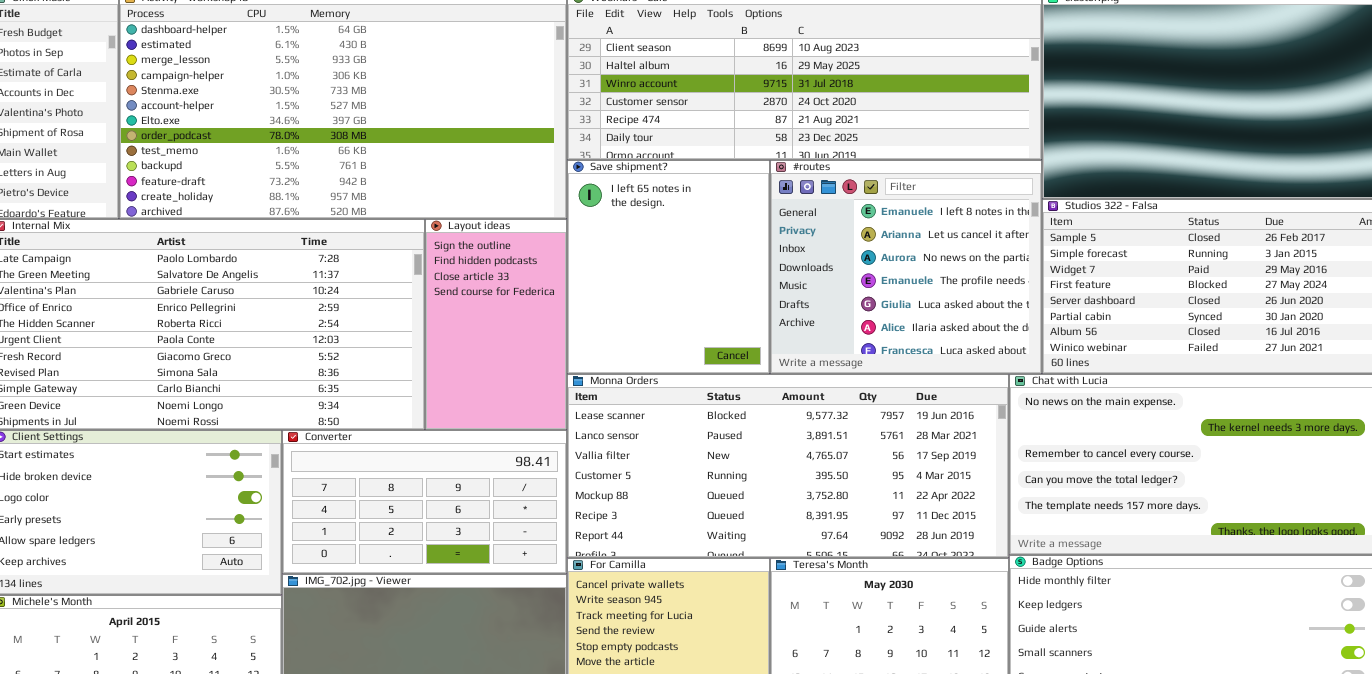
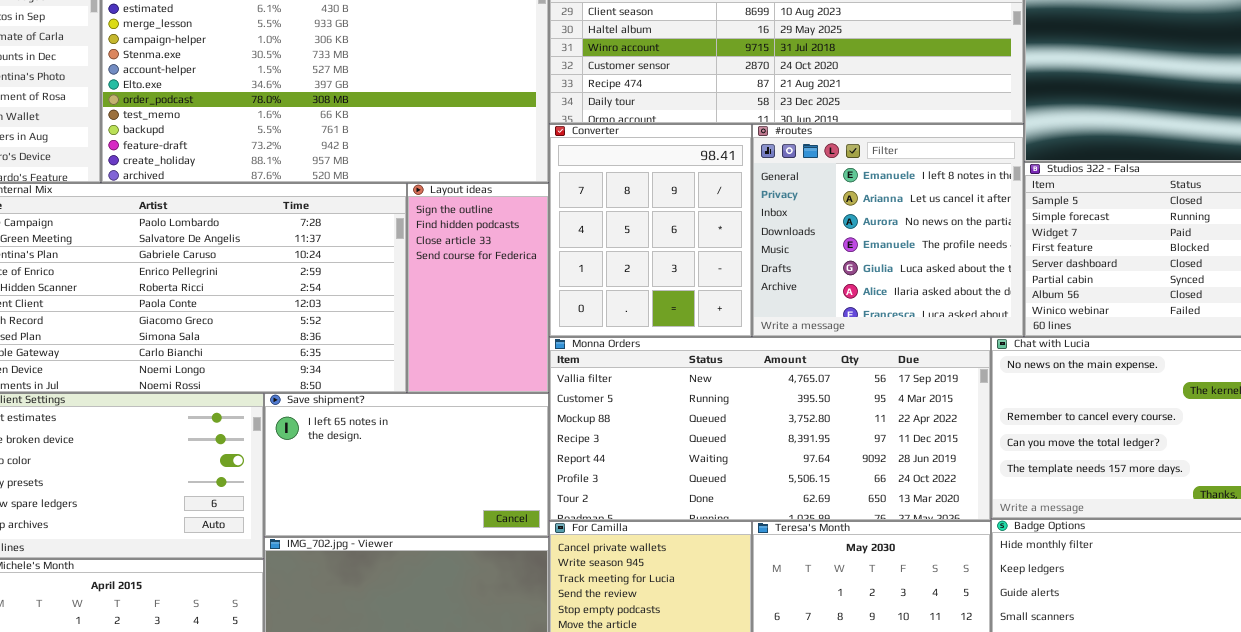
Save shipment?: [567,160,770,374] -> [264,393,549,537], moved, resized
Monna Orders: [567,374,1009,558] -> [549,337,991,521], scrolled down 2 rows
Converter: [282,430,567,574] -> [549,124,752,337], moved, resized

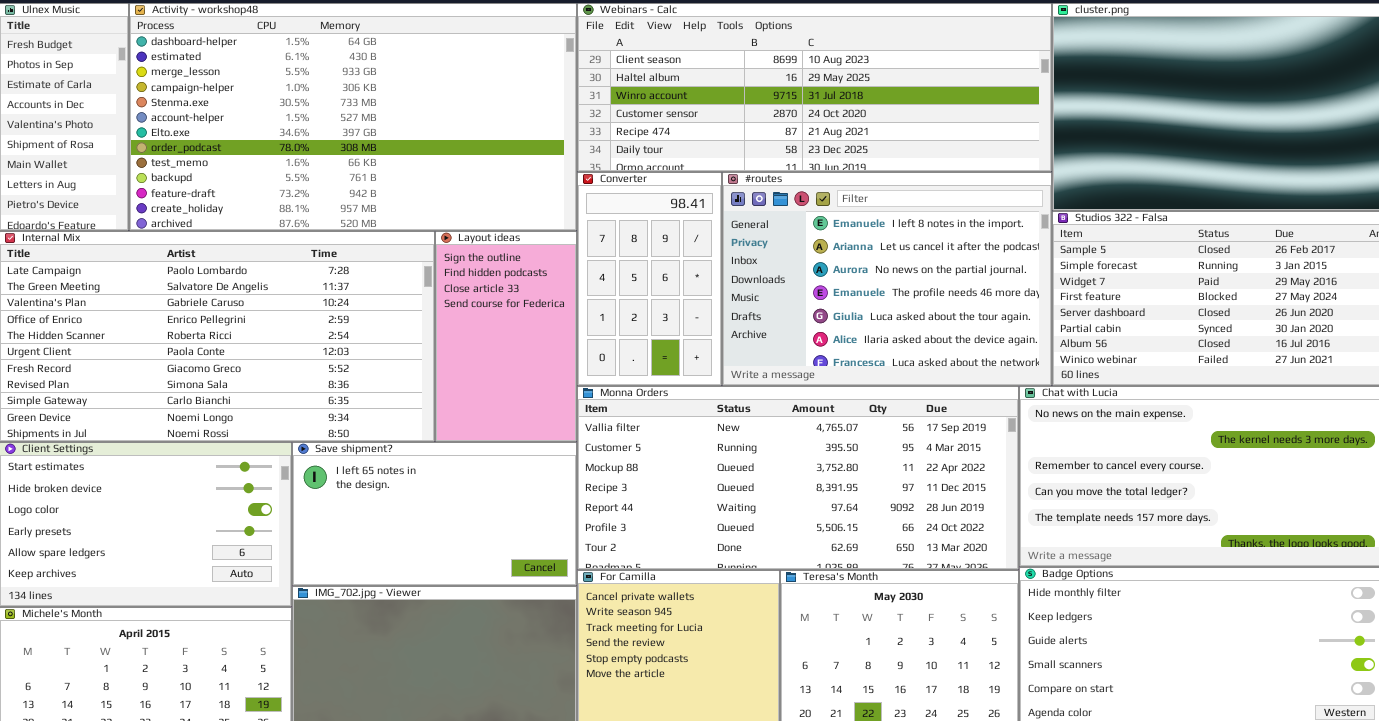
Converter: [549,124,752,337] -> [577,172,722,386], resized
#routes: [752,124,1024,337] -> [722,172,1052,386], resized

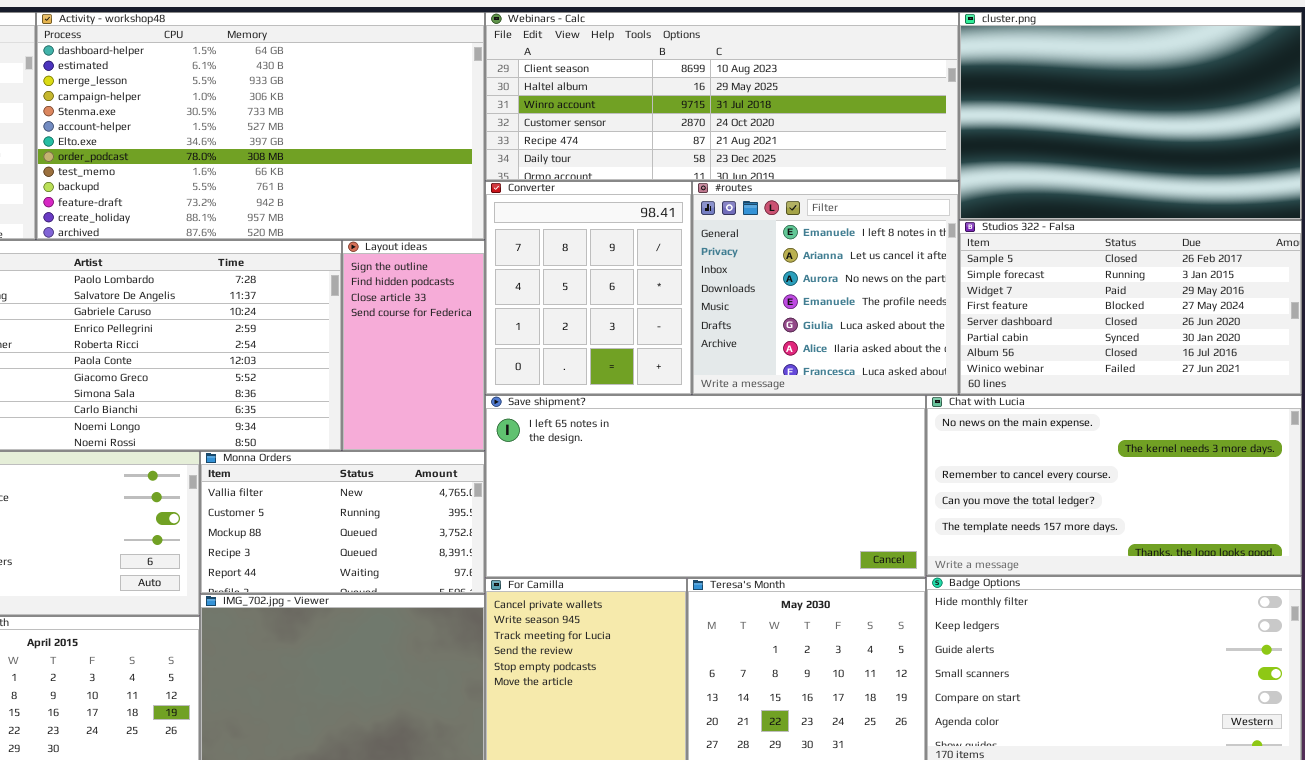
Converter: [577,172,722,386] -> [485,181,692,395], resized
#routes: [722,172,1052,386] -> [692,181,959,395], resized
Monna Orders: [577,386,1019,570] -> [200,451,485,594], moved, resized
Save shipment?: [292,442,577,586] -> [485,395,926,578], moved, resized

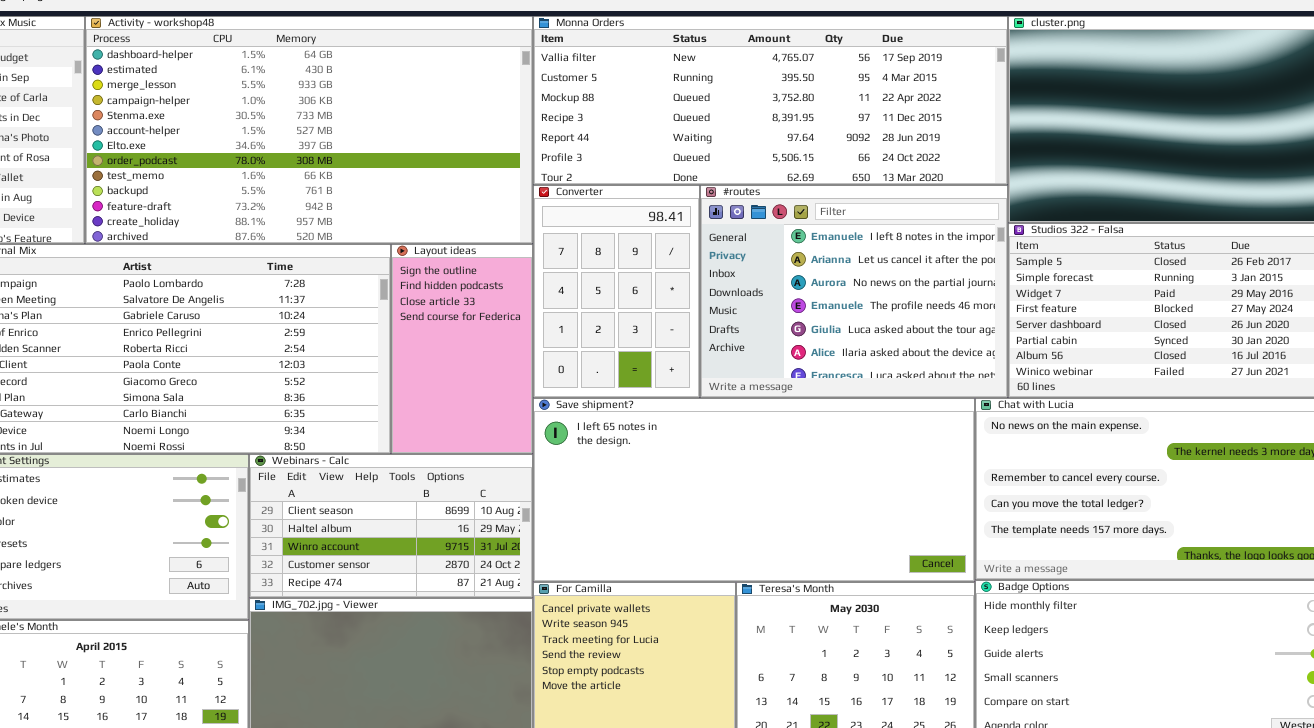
Webinars - Calc: [485,12,959,181] -> [249,454,533,598], moved, resized
Converter: [485,181,692,395] -> [533,185,700,398], resized
#routes: [692,181,959,395] -> [700,185,1008,398], resized
Monna Orders: [200,451,485,594] -> [533,16,1008,185], moved, resized

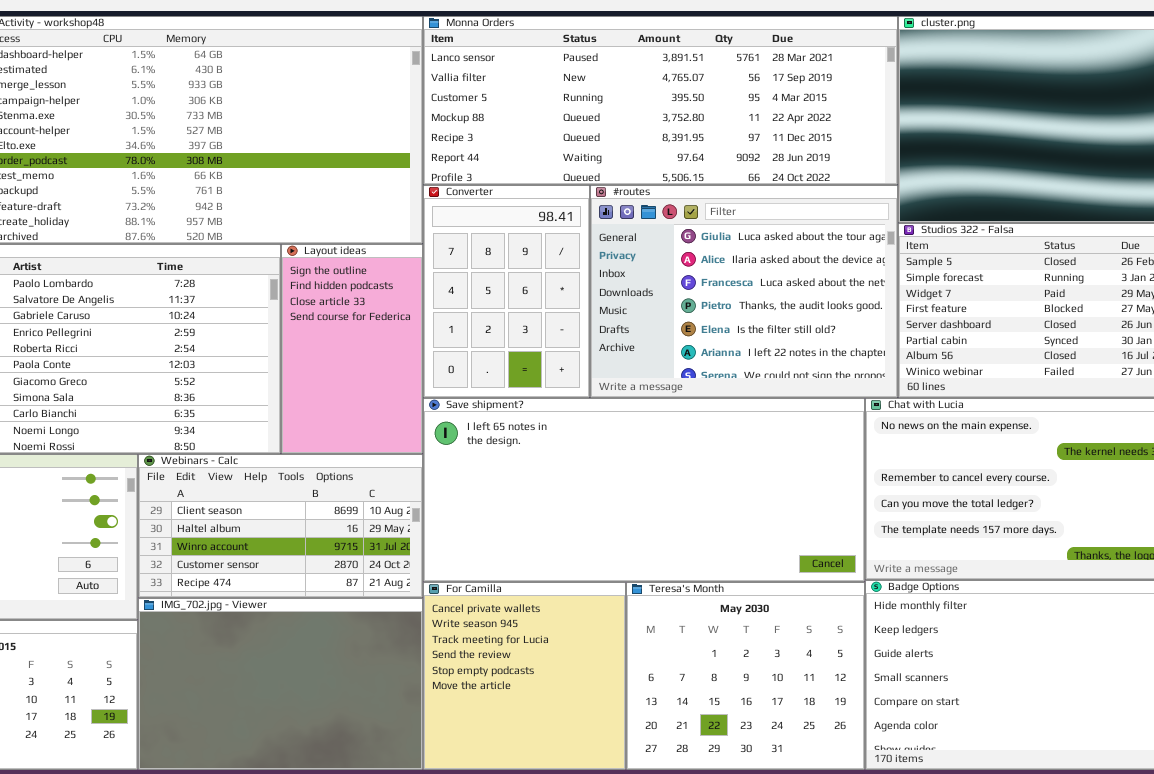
Monna Orders: [533,16,1008,185] -> [423,16,898,185], scrolled up 1 row
#routes: [700,185,1008,398] -> [590,185,898,398], scrolled down 4 rows

